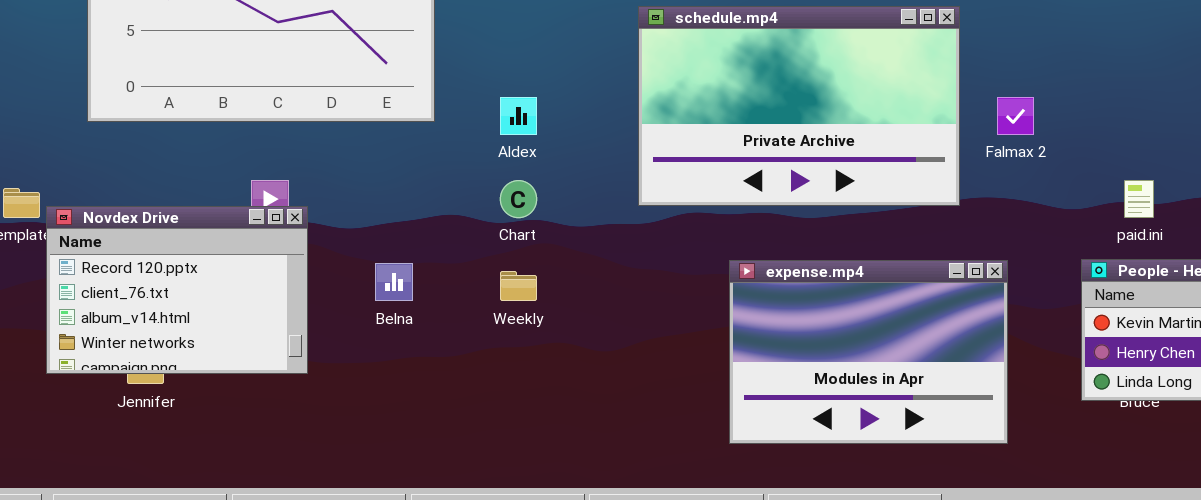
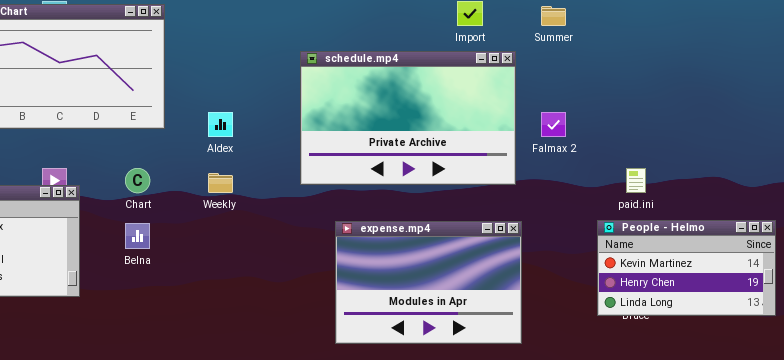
Chart: [500,180,537,218] -> [125,168,150,193], moved
expense.mp4: [729,260,1008,444] -> [335,221,522,344], moved
Weekly: [500,271,537,301] -> [208,173,233,193], moved

